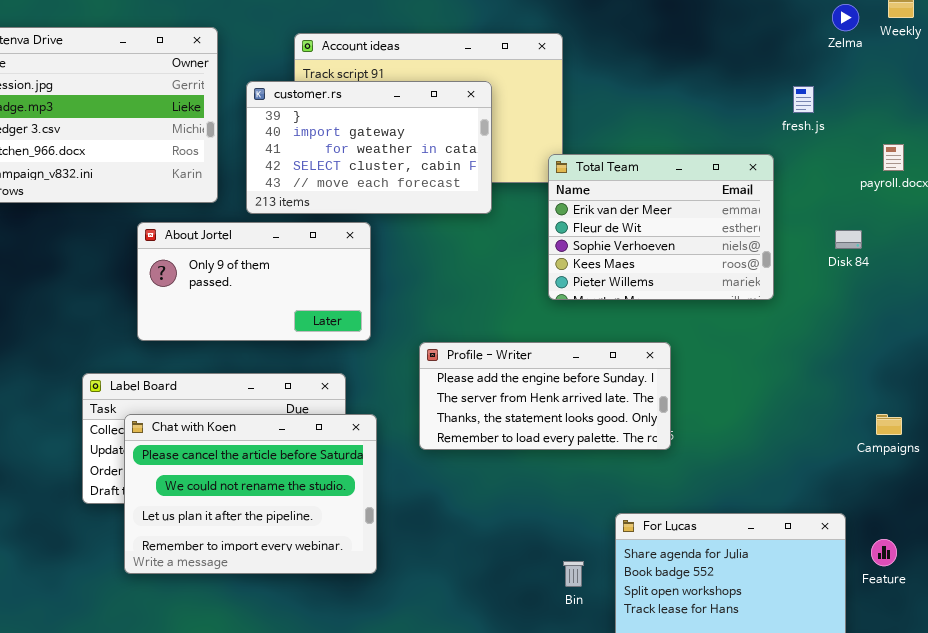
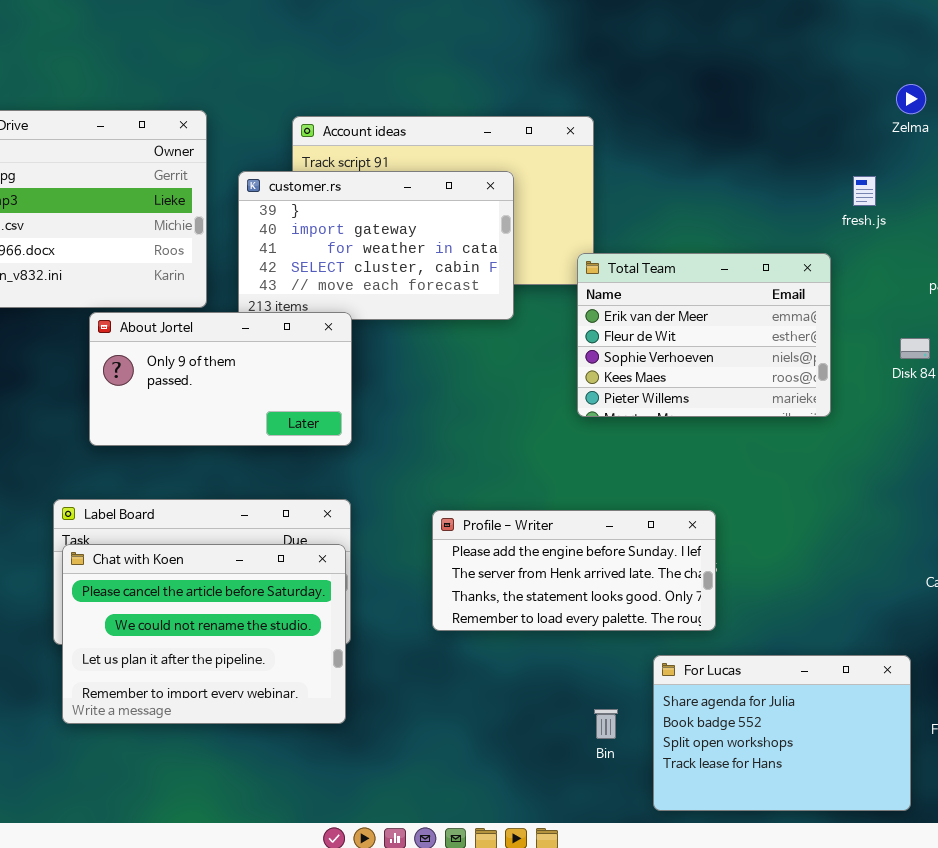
About Jortel: [137,222,371,341] -> [89,312,352,446], moved
Profile - Writer: [419,342,671,450] -> [432,510,716,631], moved
Chat with Koen: [124,414,377,574] -> [62,544,346,724], moved

